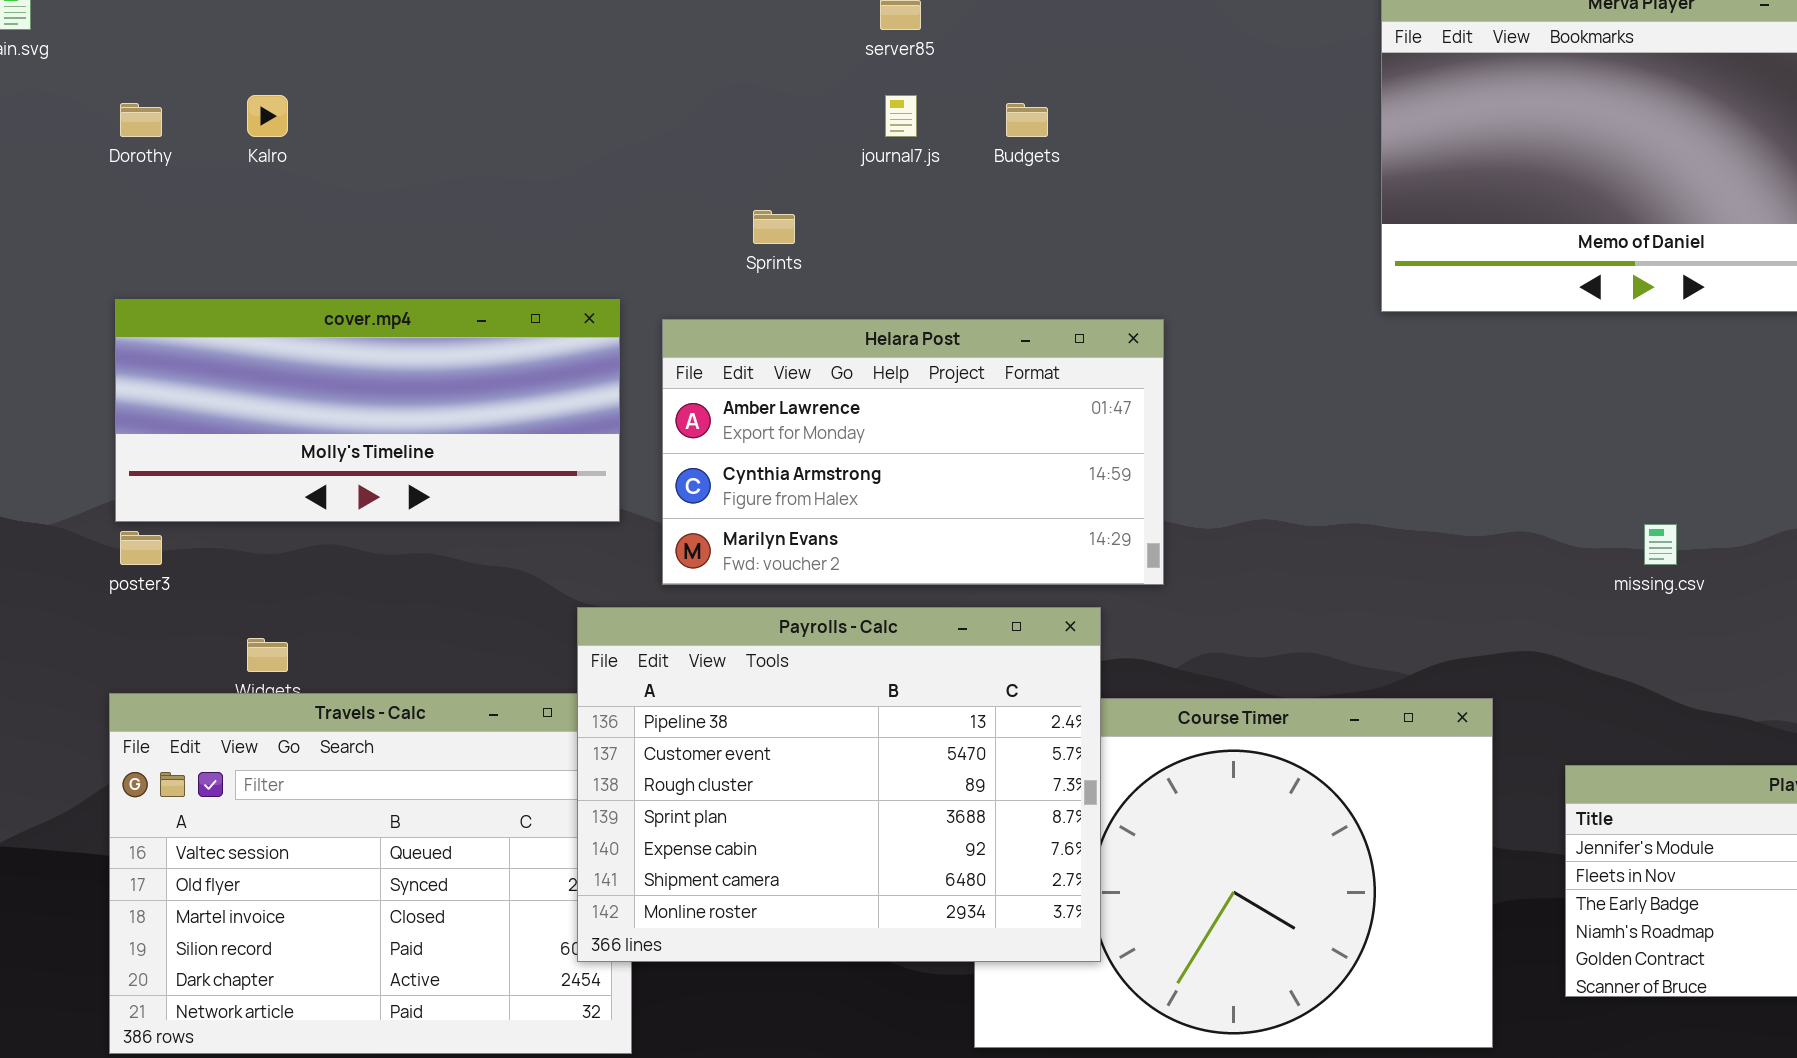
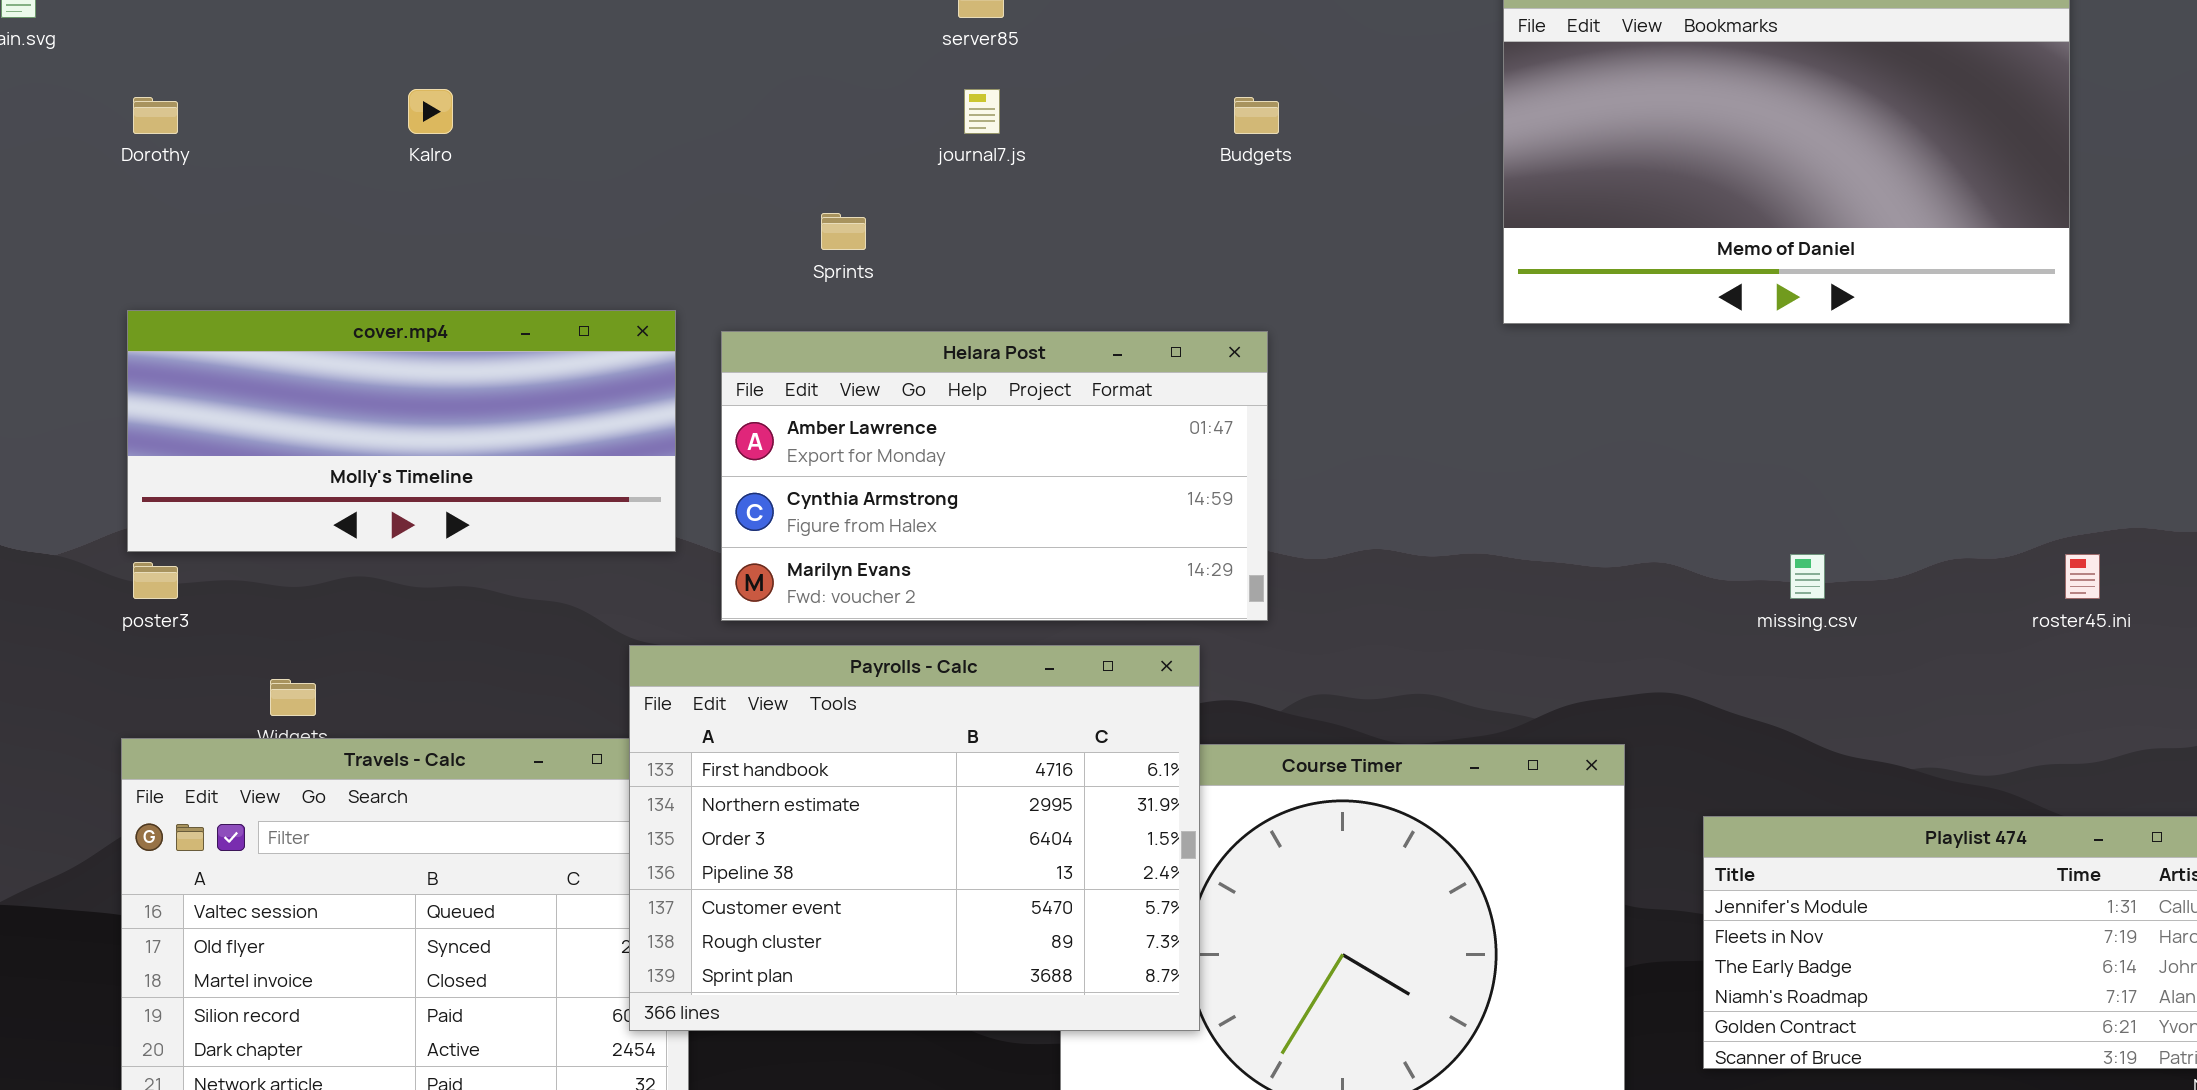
Kalro: [247,95,288,137] -> [408,89,453,134], moved
Budgets: [1006,103,1048,137] -> [1234,97,1279,134], moved
Payrolls - Calc: [577,607,1101,962] -> [629,645,1200,1031], scrolled up 3 rows

